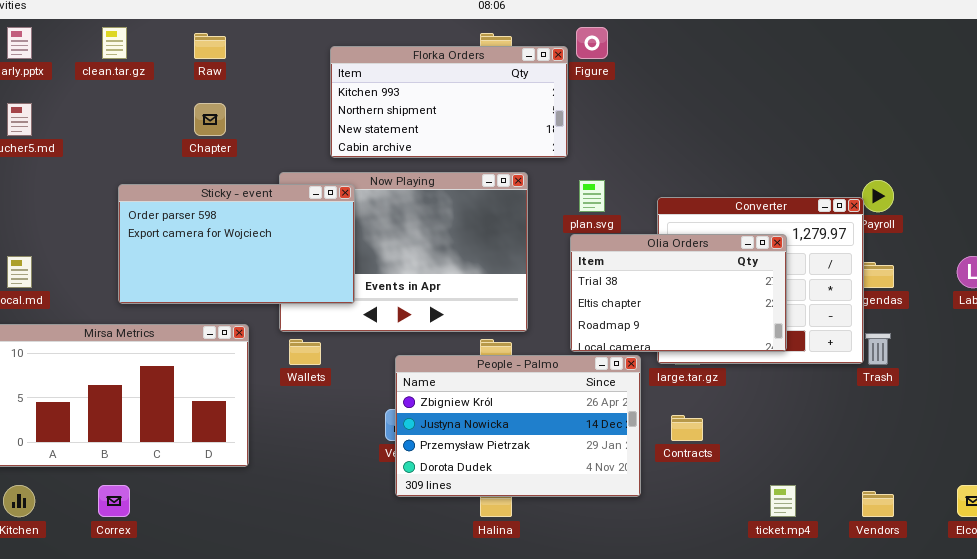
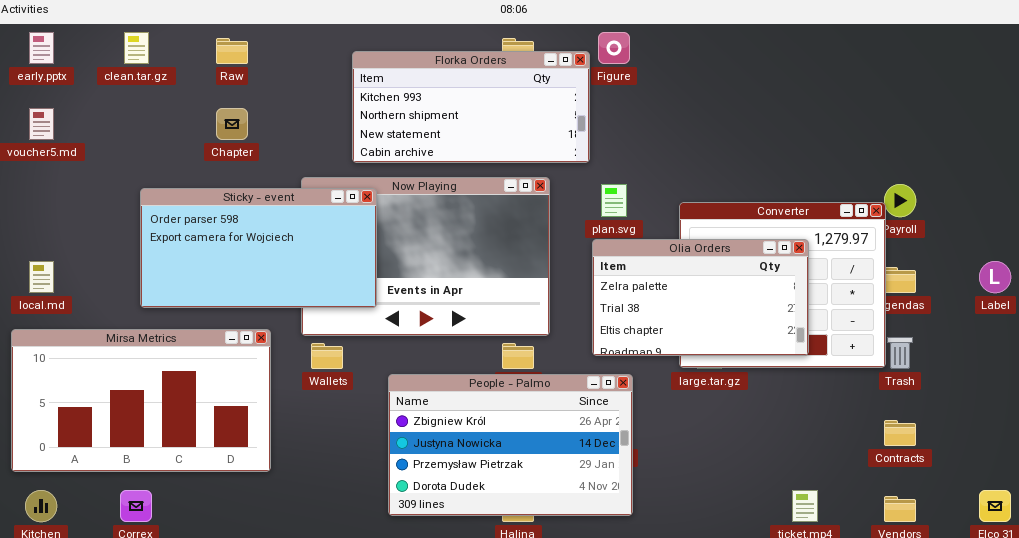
Olia Orders: [570,234,787,352] -> [592,239,809,356], scrolled up 1 row
People - Palmo: [395,355,641,497] -> [388,374,633,516], moved
Contracts: [671,415,703,441] -> [884,420,916,446], moved

